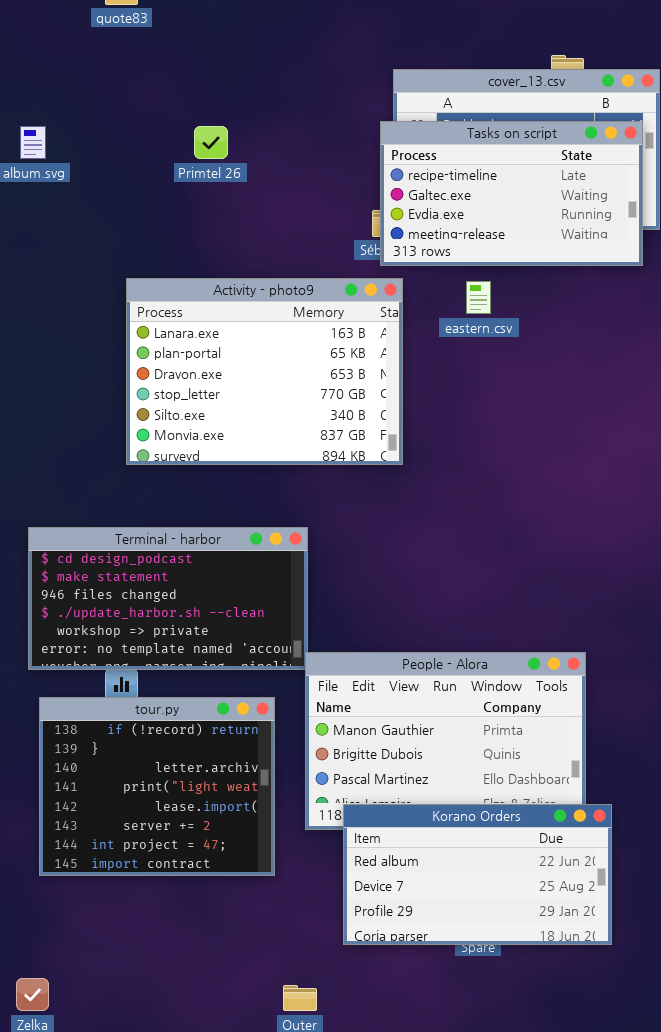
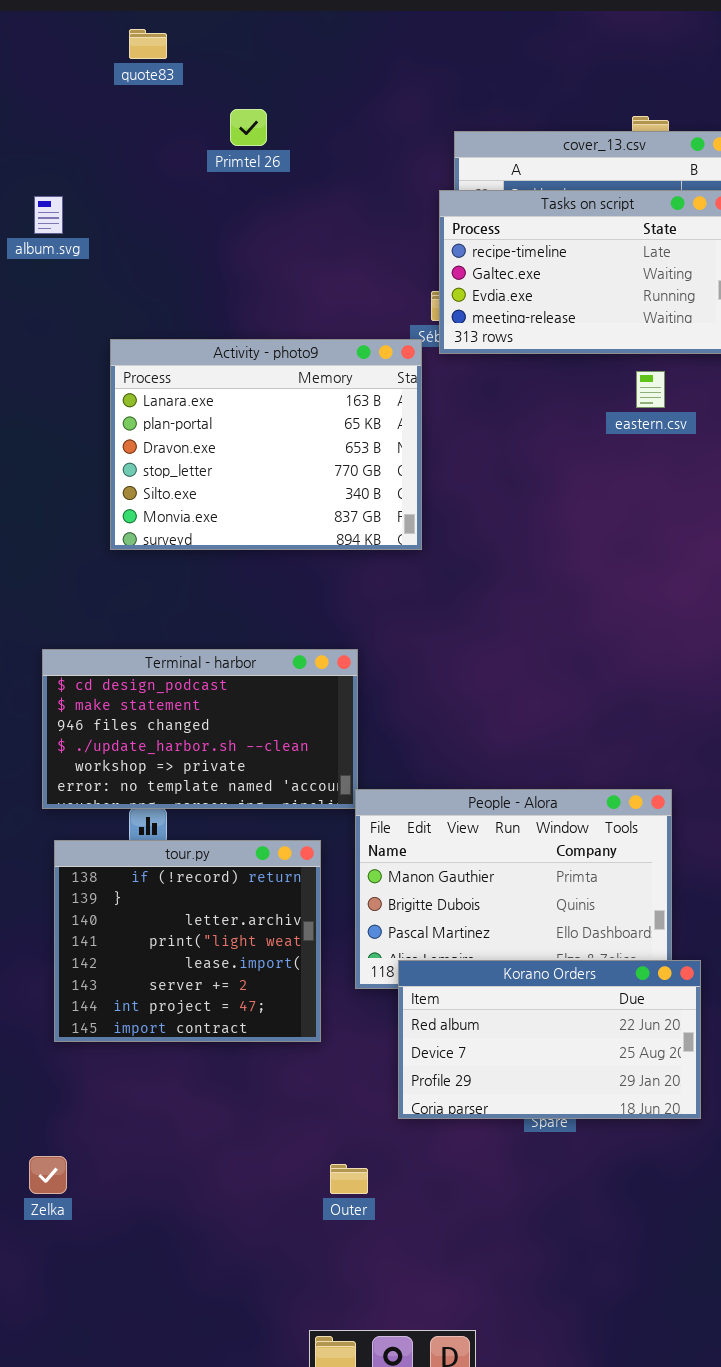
Primtel 26: [194,126,228,159] -> [230,109,267,146], moved
Activity - photo9: [126,278,403,465] -> [110,339,422,550], moved
eastern.csv: [466,281,491,314] -> [636,371,665,408], moved

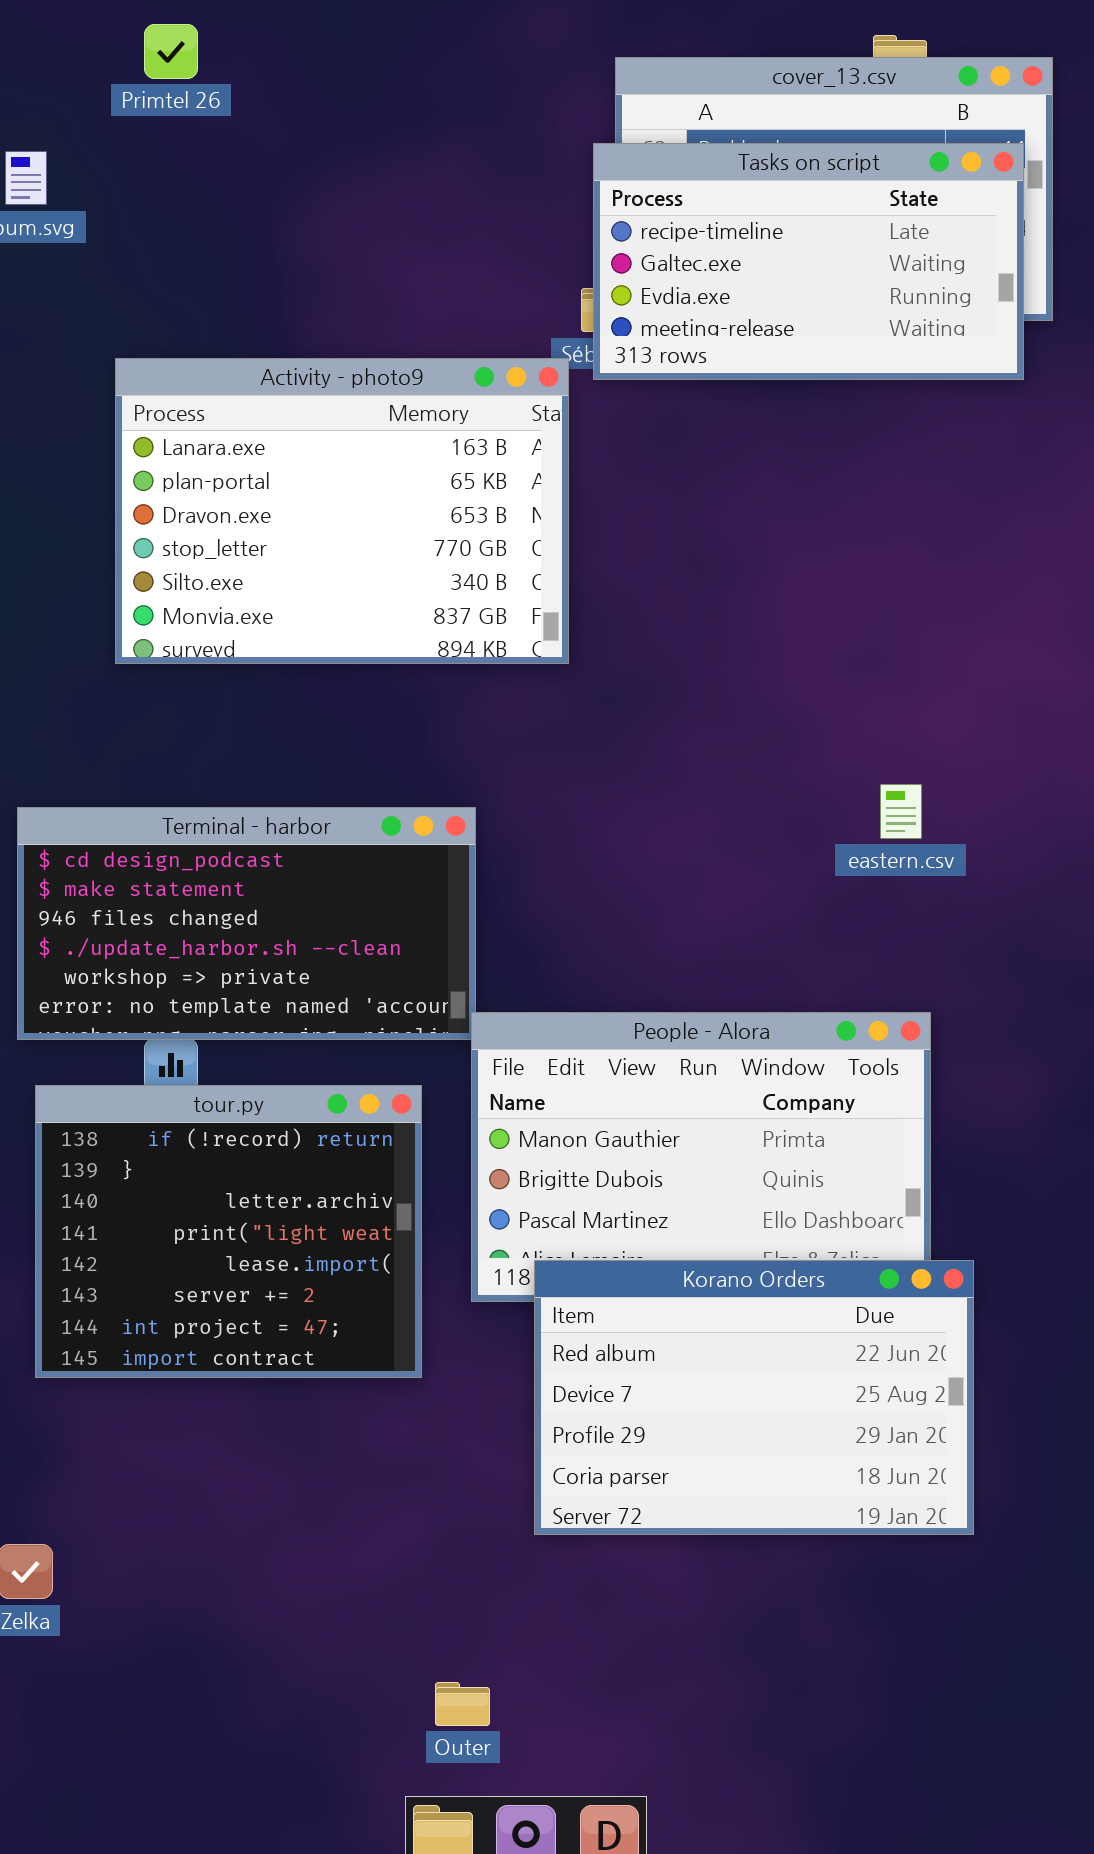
Primtel 26: [230,109,267,146] -> [144,24,198,79], moved
eastern.csv: [636,371,665,408] -> [880,784,922,839], moved
Korano Orders: [398,960,701,1119] -> [534,1260,974,1535], resized
Outer: [330,1164,368,1194] -> [435,1682,490,1726], moved

